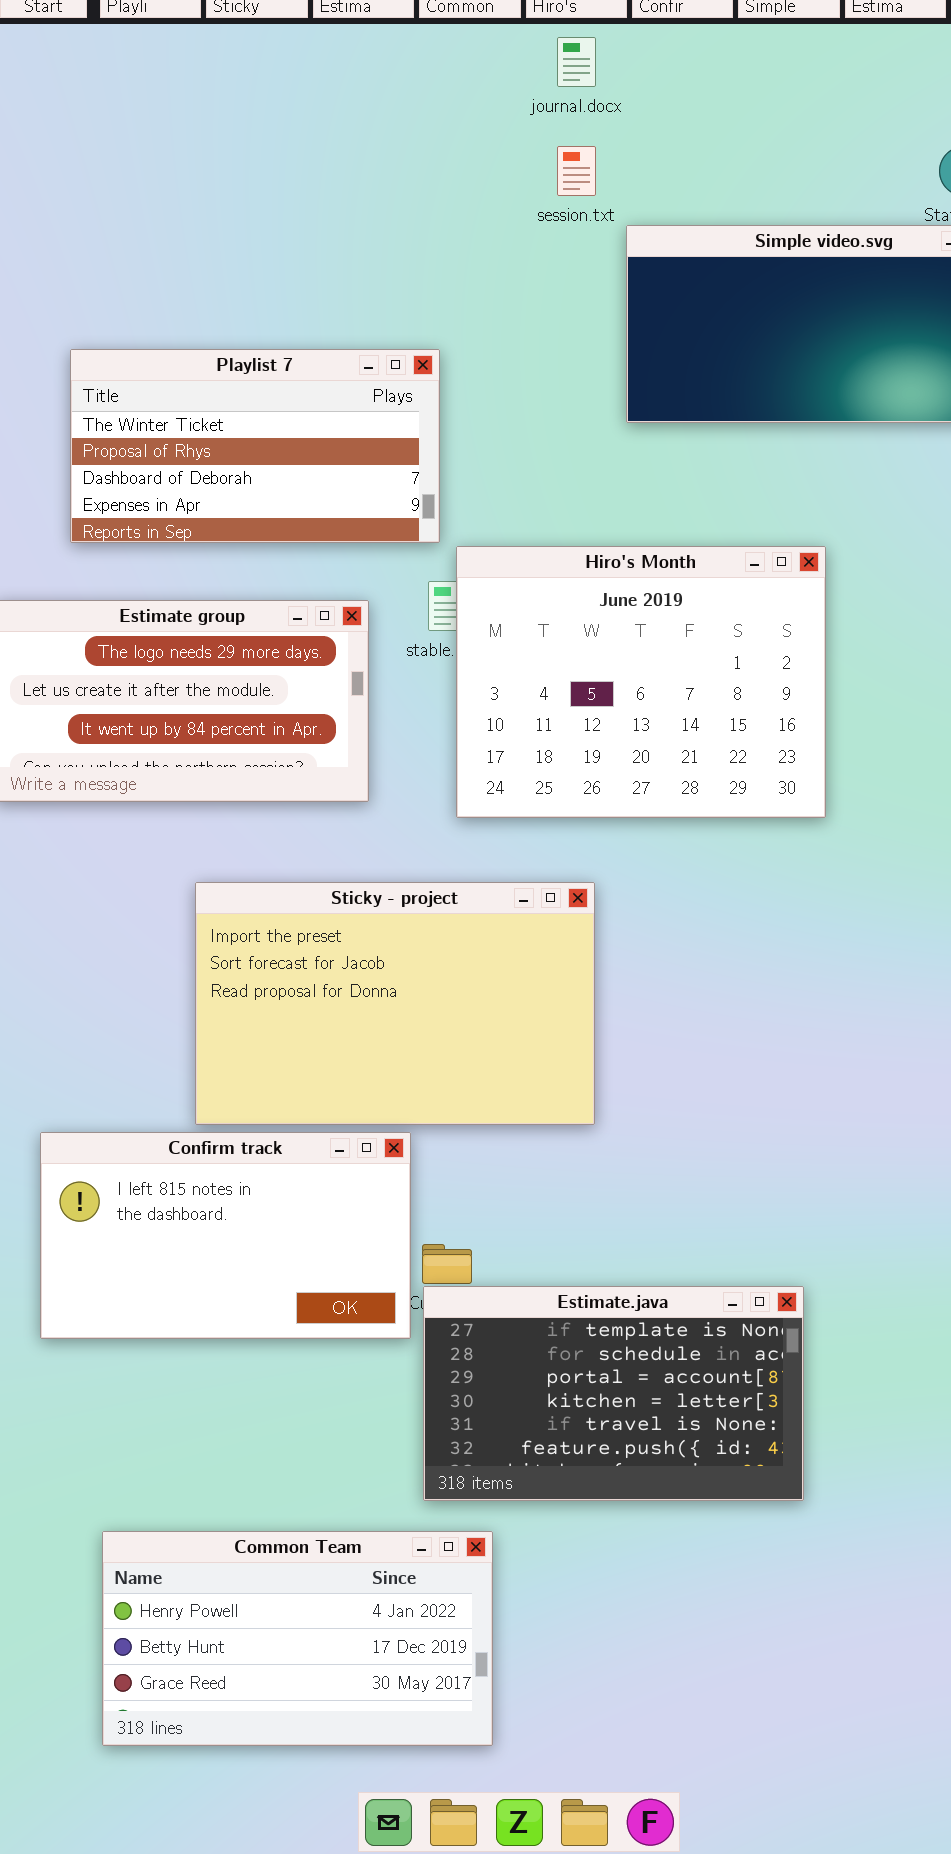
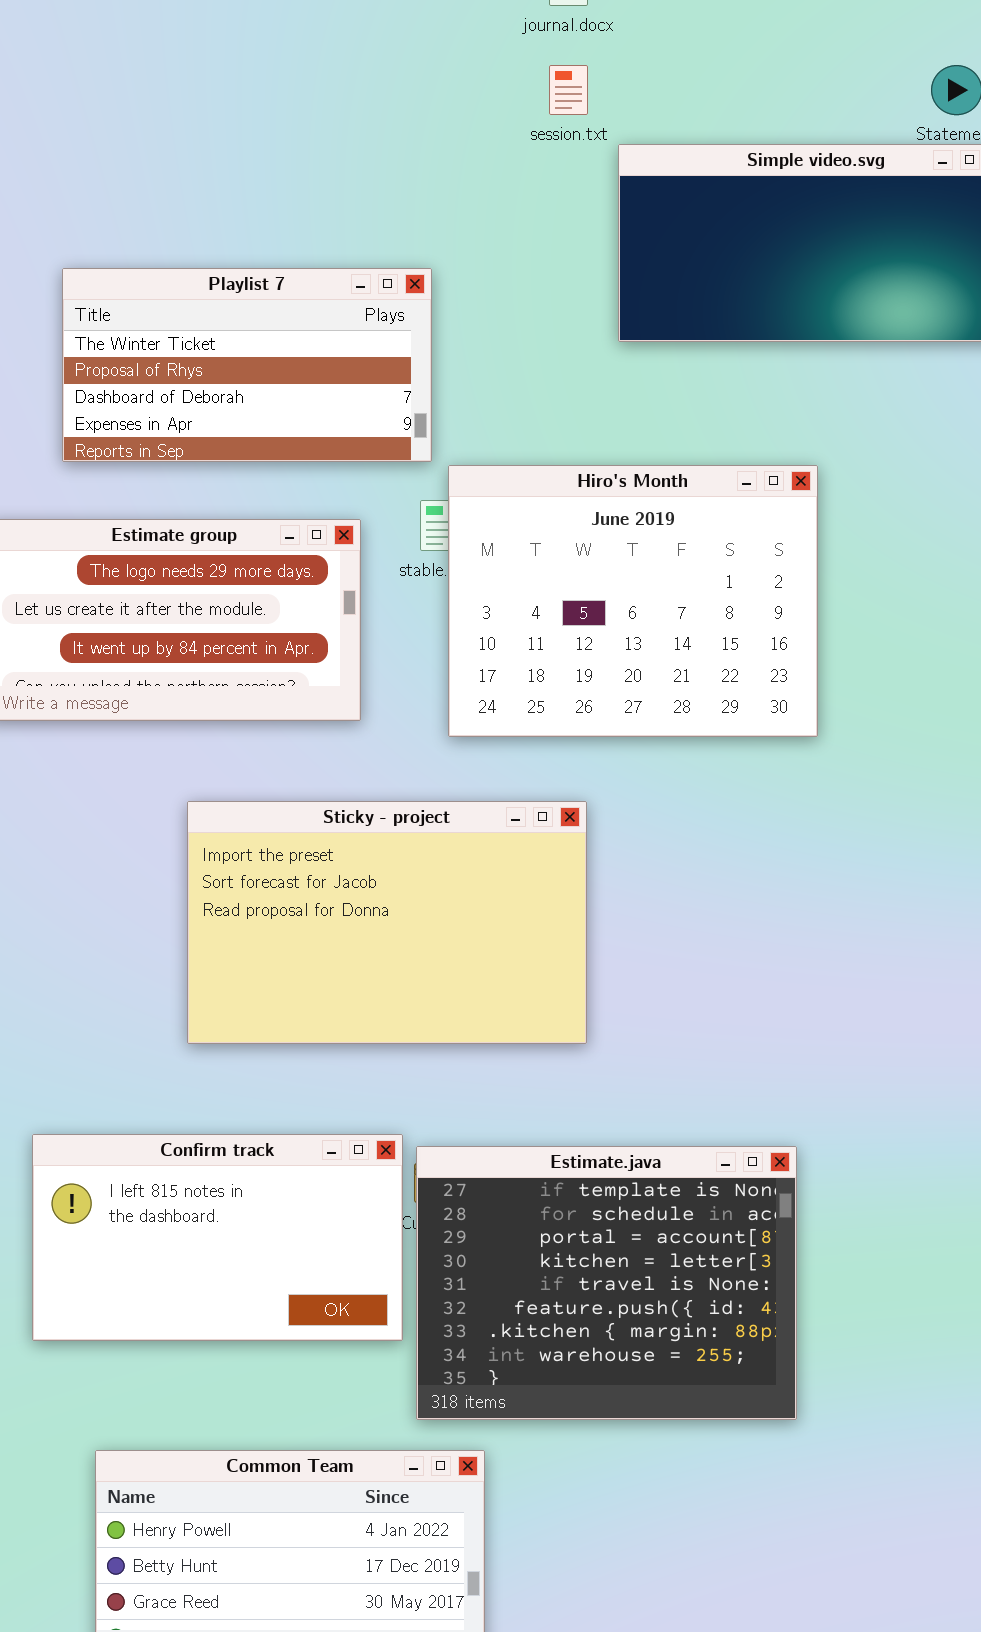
Confirm track: [40,1132,411,1339] -> [32,1134,403,1341], moved
Estimate.java: [423,1286,804,1501] -> [416,1146,797,1420], resized

